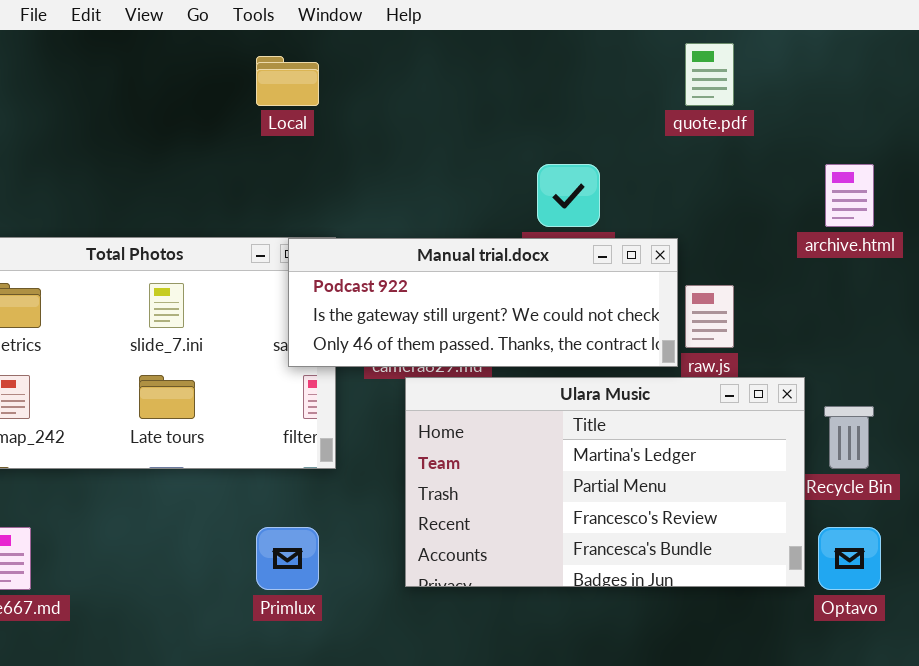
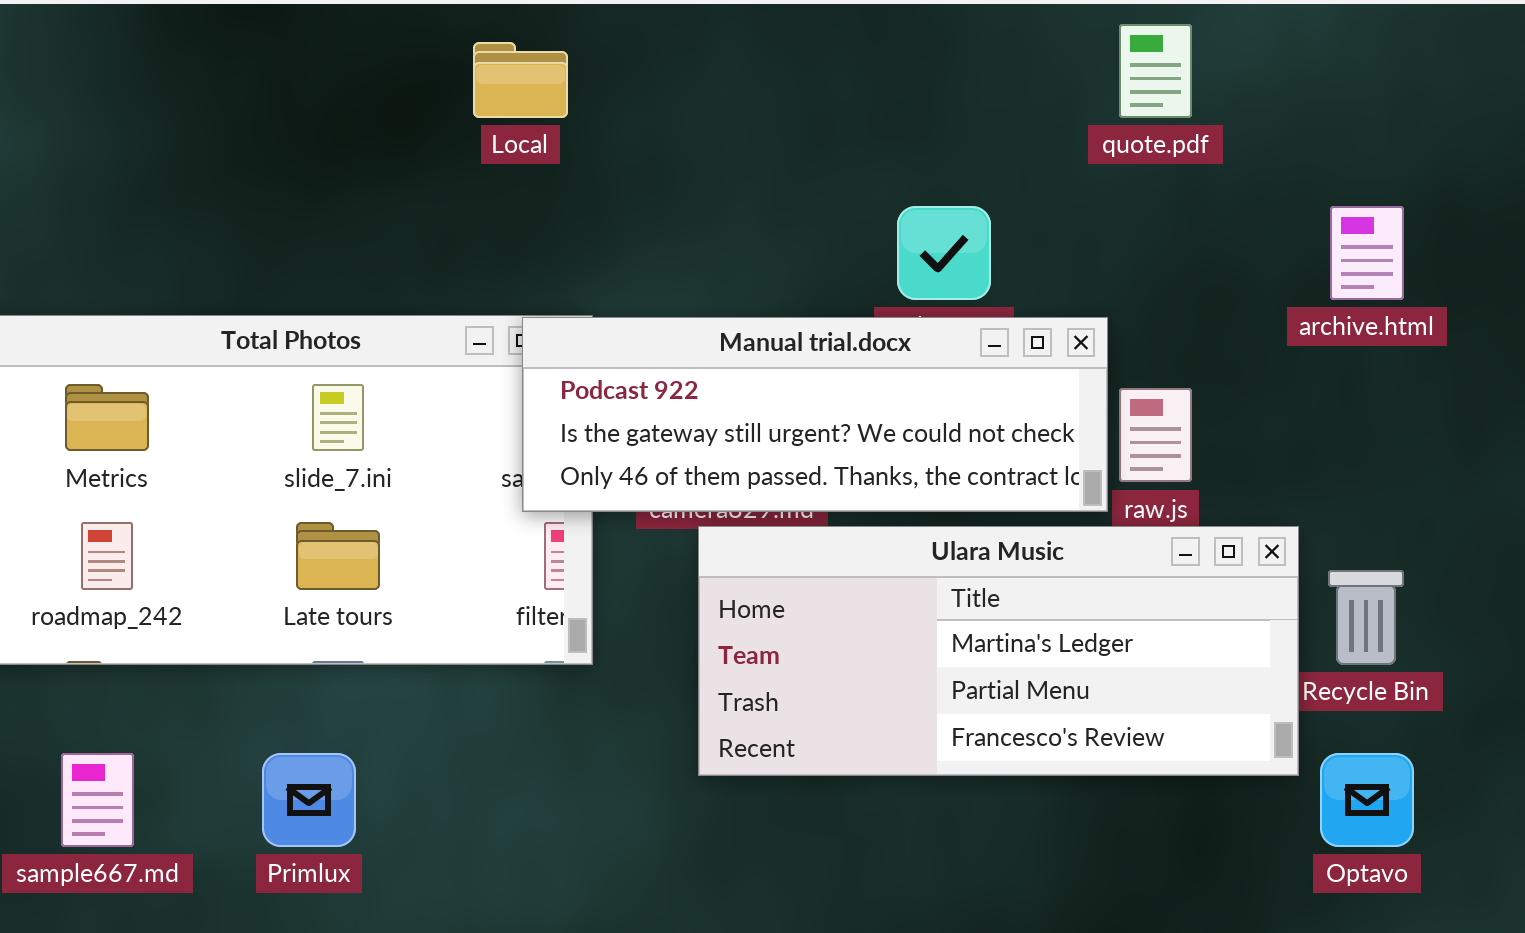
Ulara Music: [405,377,805,587] -> [698,526,1299,776], resized
Primlux: [256,527,319,590] -> [262,753,356,847], moved

